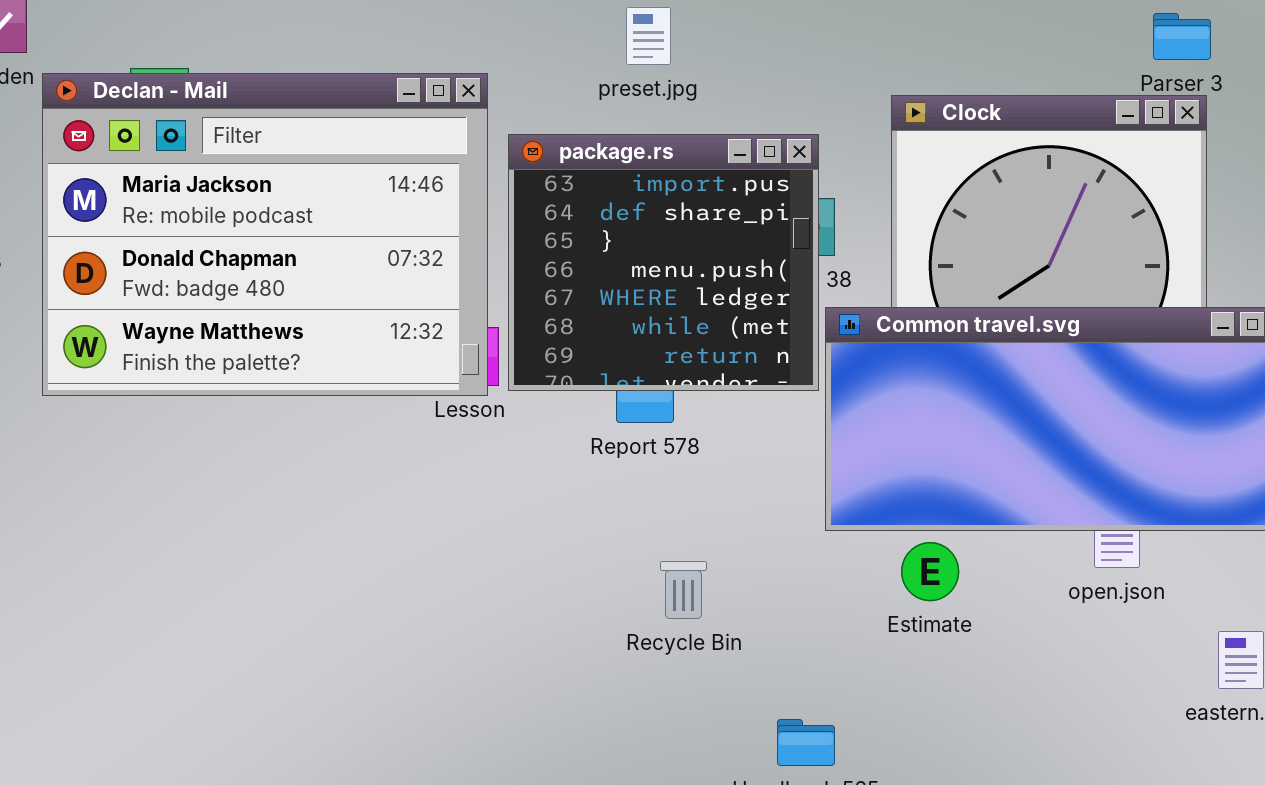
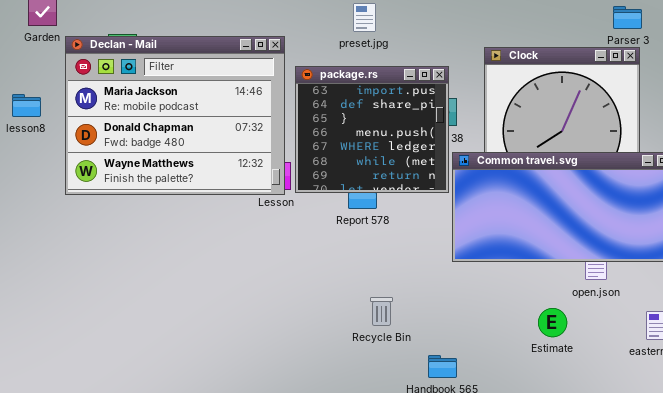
Estimate: [901,542,959,601] -> [538,308,567,337], moved
Recycle Bin: [660,561,707,619] -> [370,297,393,326], moved

